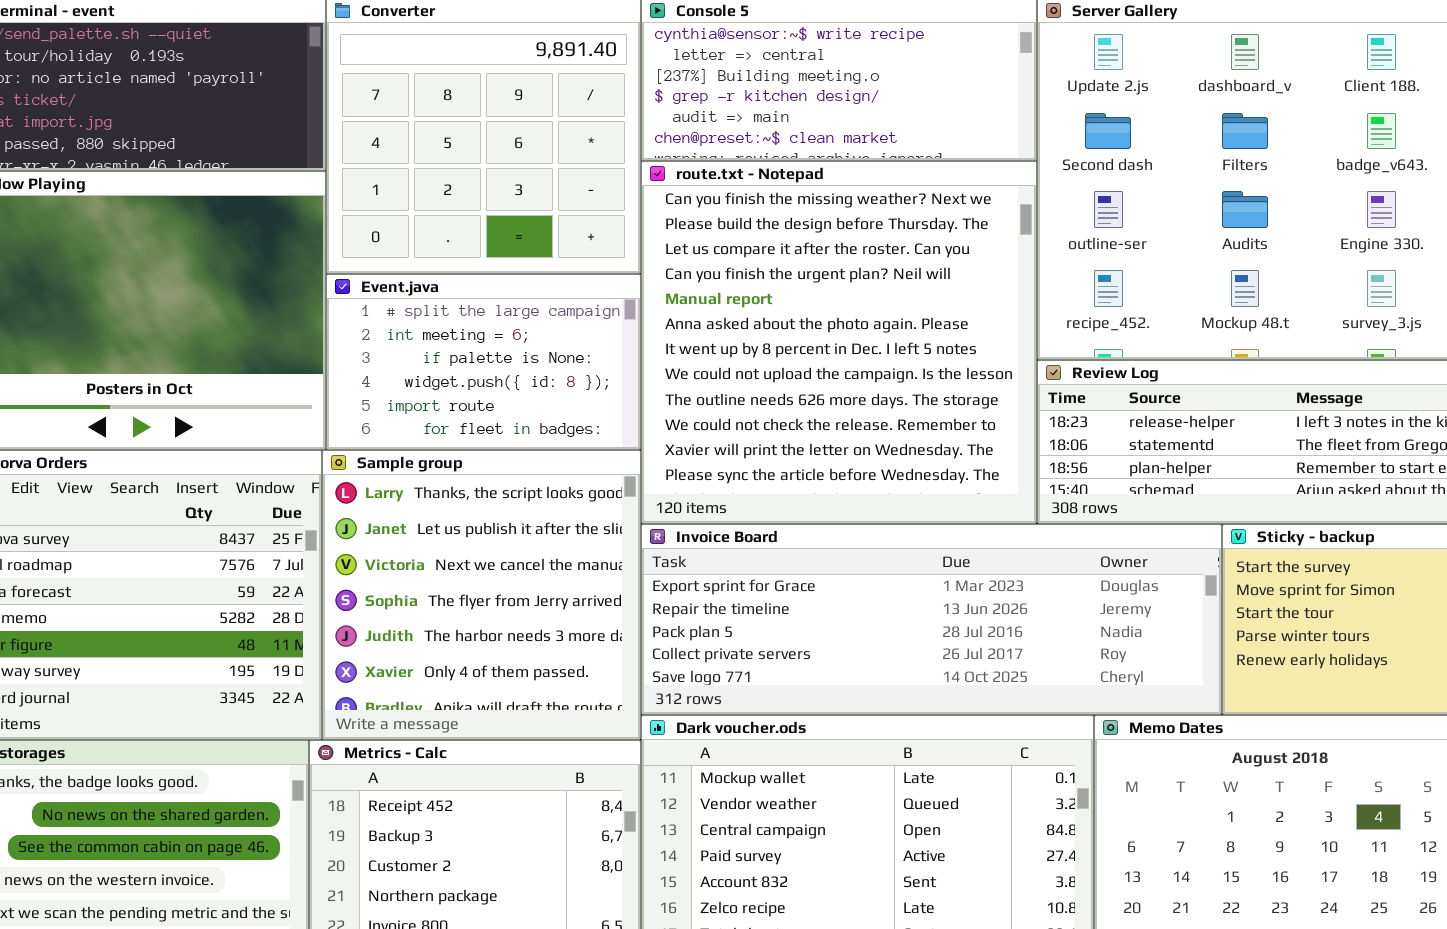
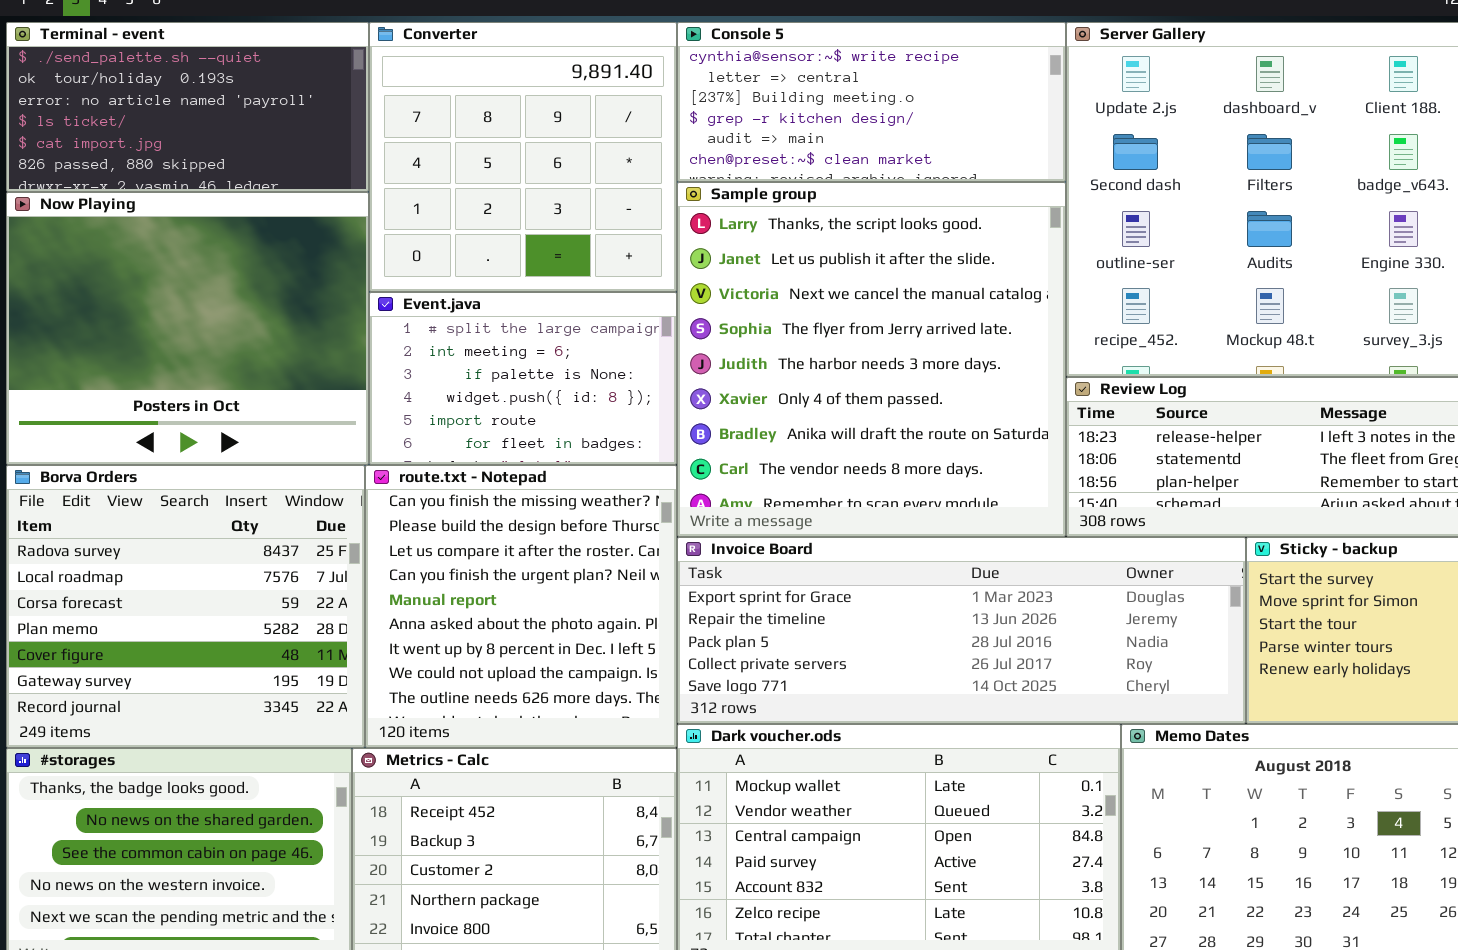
route.txt - Notepad: [641,161,1037,524] -> [365,465,677,748], moved, resized
Sample group: [322,450,641,740] -> [677,182,1066,537], moved, resized

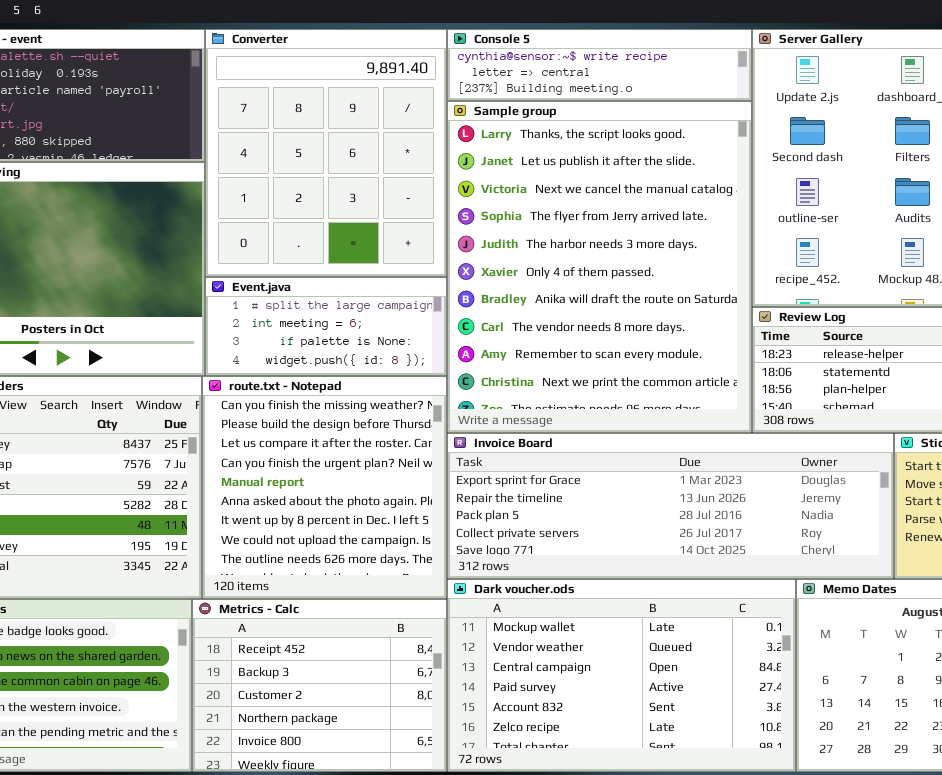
Converter: [369,22,677,292] -> [205,29,447,277], resized
Console 5: [677,22,1066,182] -> [447,29,752,101], resized
Sample group: [677,182,1066,537] -> [447,101,752,433], resized
Event.java: [369,292,677,465] -> [205,277,447,376], resized

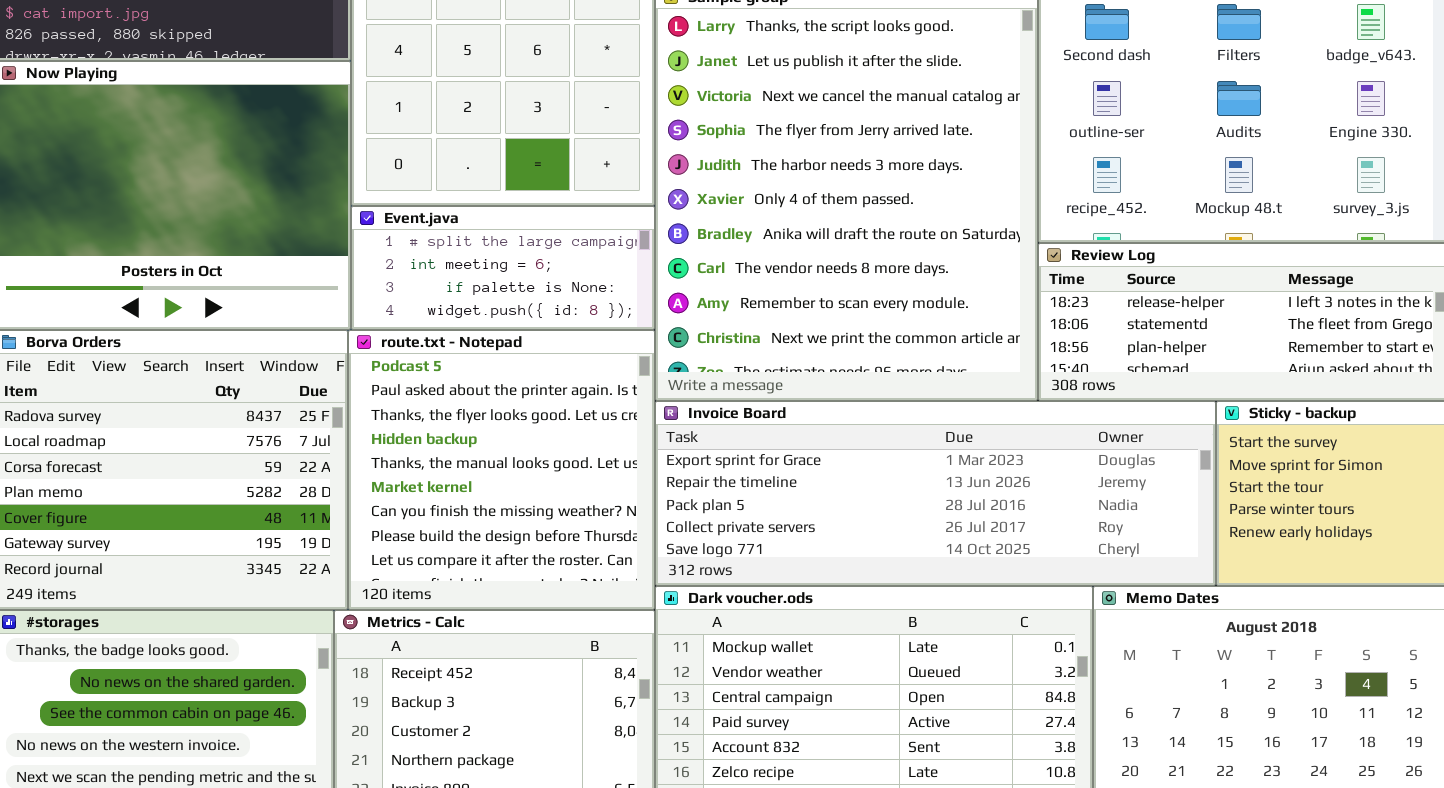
route.txt - Notepad: [202,376,447,599] -> [348,330,655,610], scrolled up 6 rows

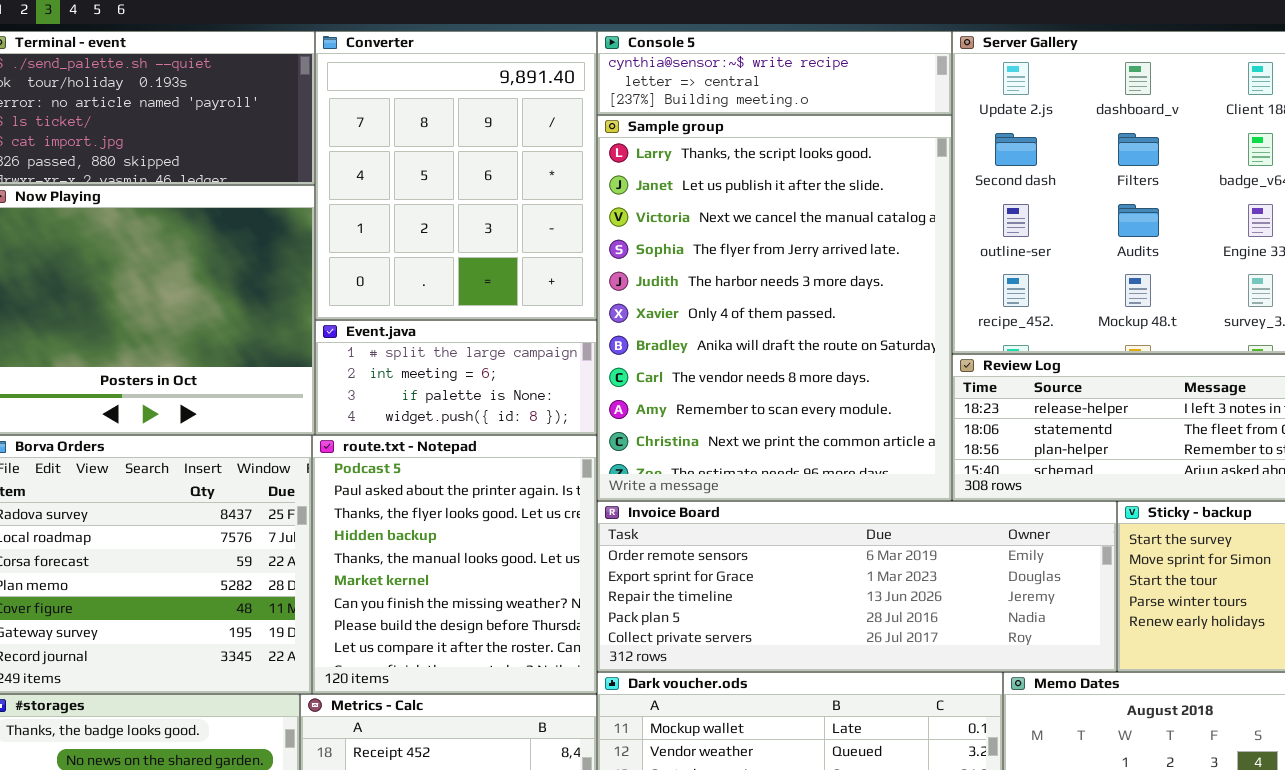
Invoice Board: [655,401,1216,586] -> [597,501,1117,672], scrolled up 1 row

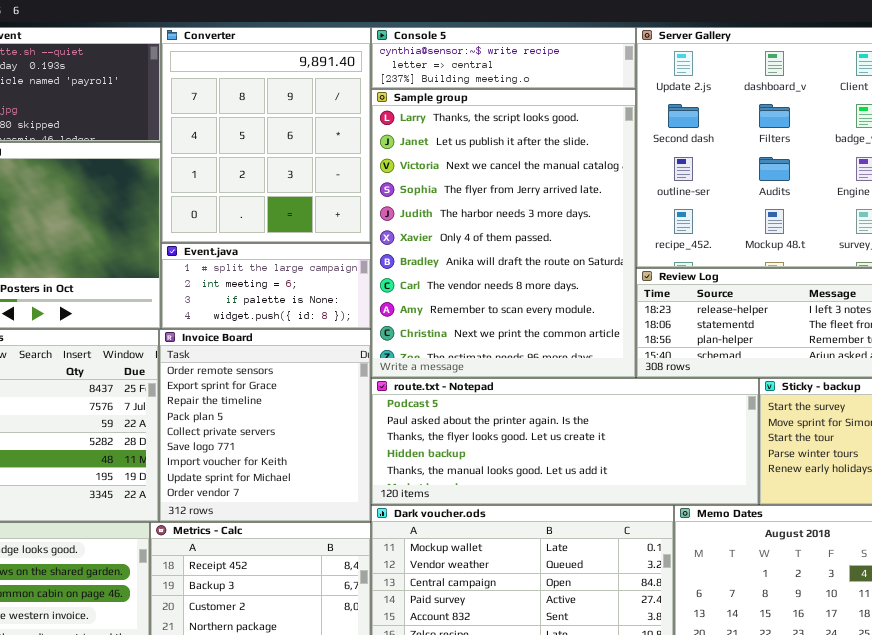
route.txt - Notepad: [312,435,597,694] -> [371,378,759,505], moved, resized
Invoice Board: [597,501,1117,672] -> [159,329,371,522], moved, resized

